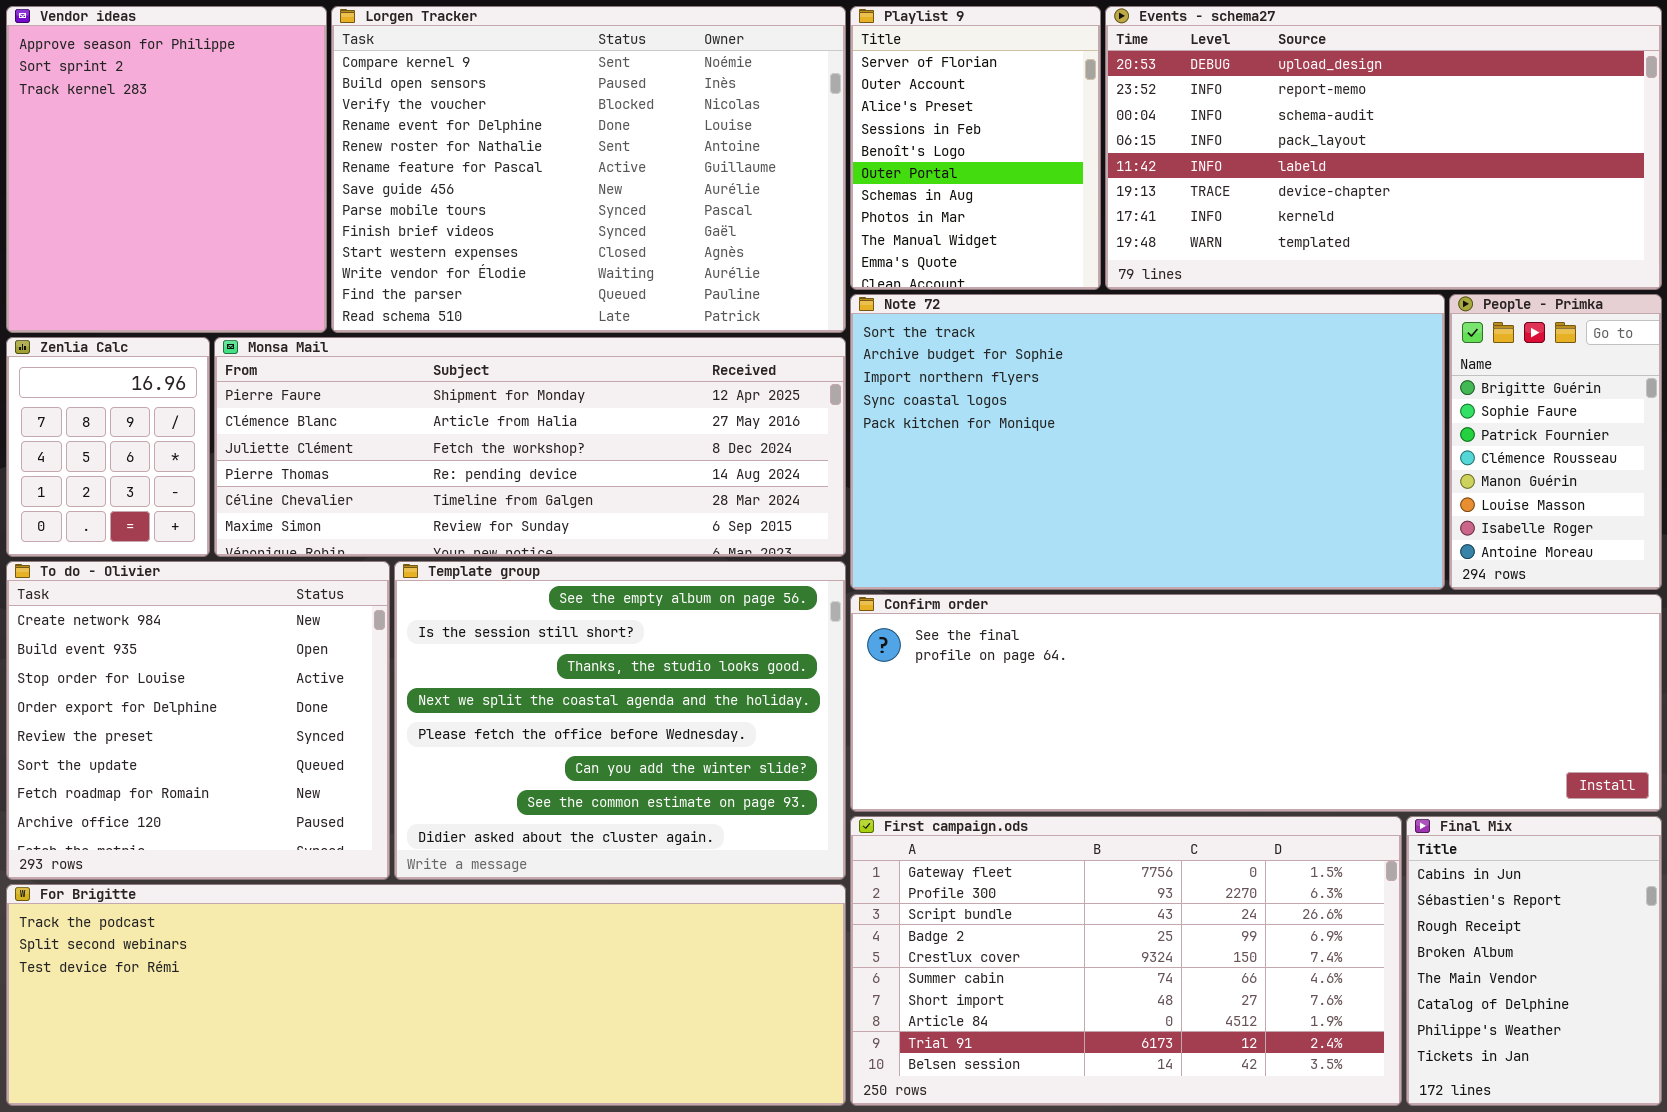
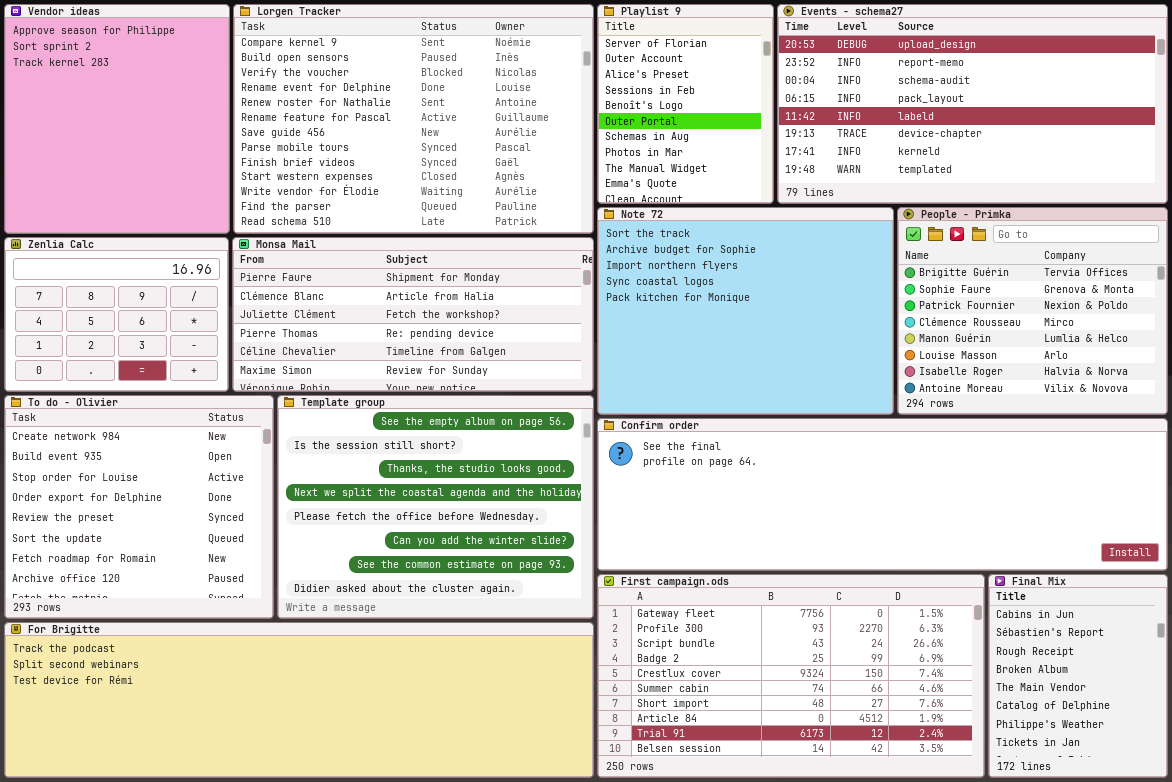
Note 72: [850,294,1445,590] -> [597,207,894,415], resized
People - Primka: [1449,294,1662,590] -> [897,207,1168,415], resized
Zenlia Calc: [6,337,210,557] -> [4,237,229,392], resized
Monsa Mail: [214,337,846,557] -> [232,237,594,392], resized

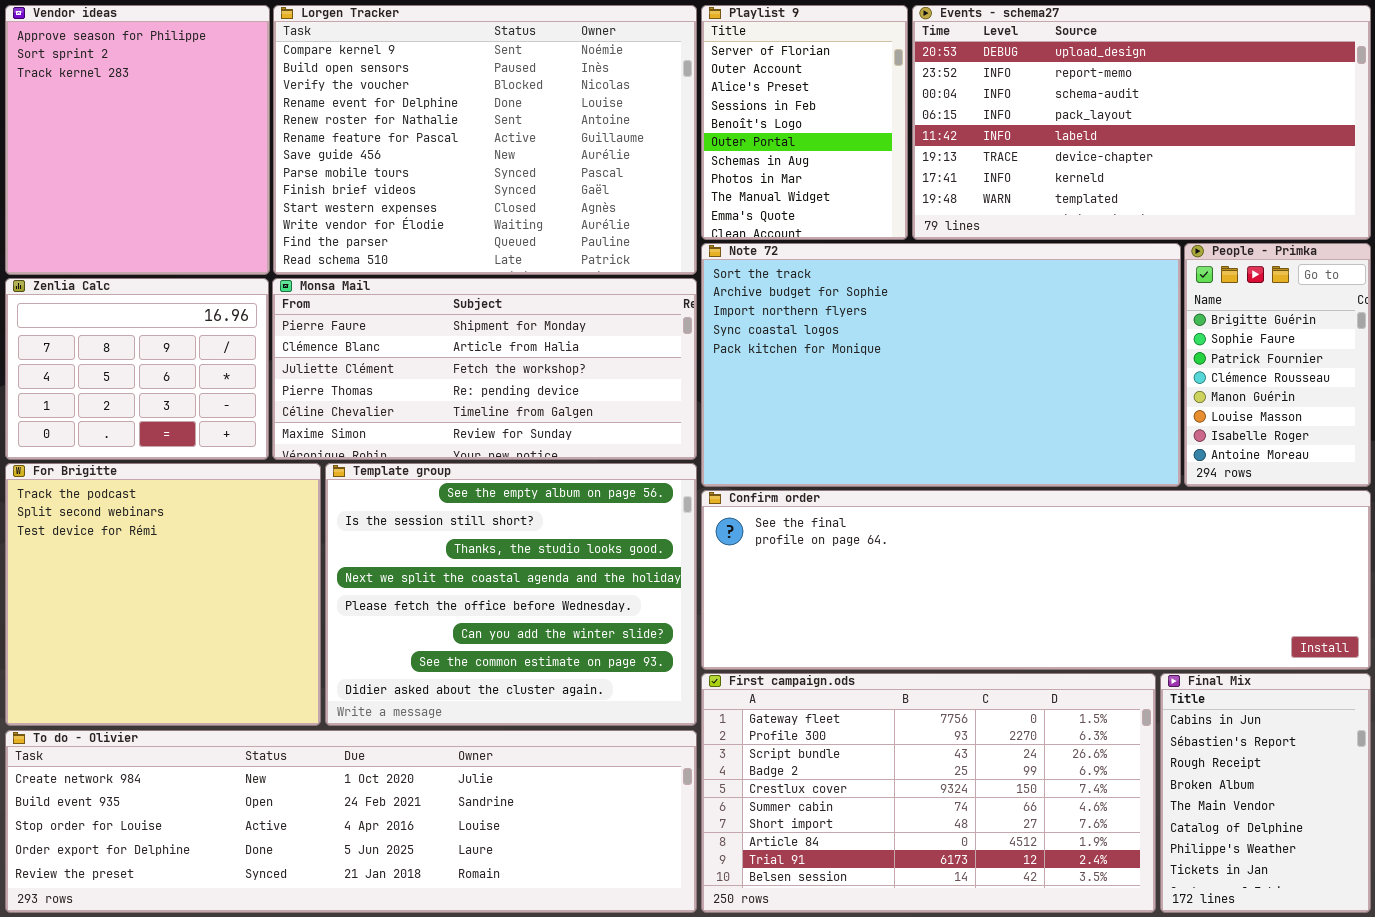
Note 72: [597,207,894,415] -> [701,243,1181,487], resized
People - Primka: [897,207,1168,415] -> [1184,243,1371,487], resized
To do - Olivier: [4,395,274,619] -> [5,730,697,913], moved, resized
For Brigitte: [4,622,594,778] -> [5,463,321,726], moved, resized

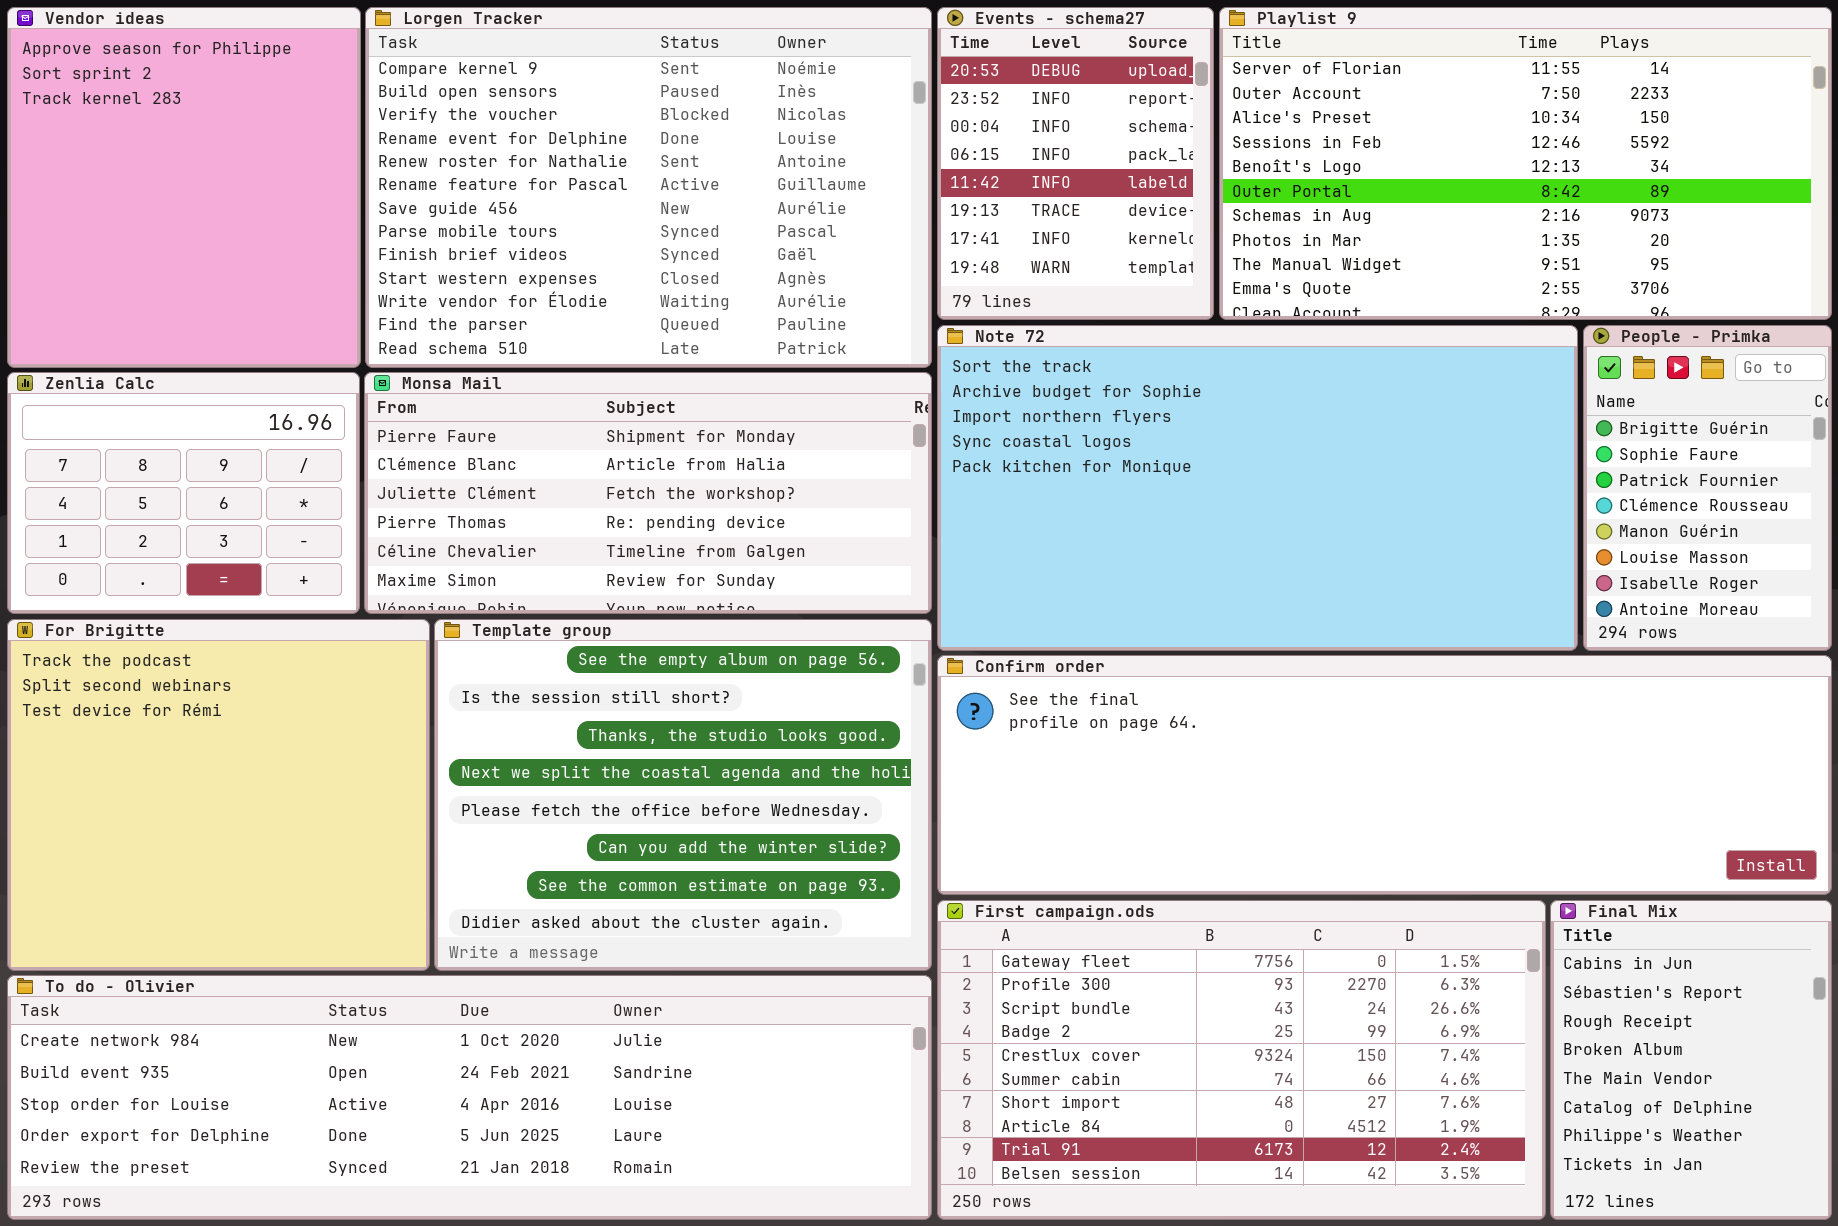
Playlist 9: [701,5,908,240] -> [1219,7,1832,320], moved, resized
Events - schema27: [912,5,1371,240] -> [937,7,1214,320], moved, resized

